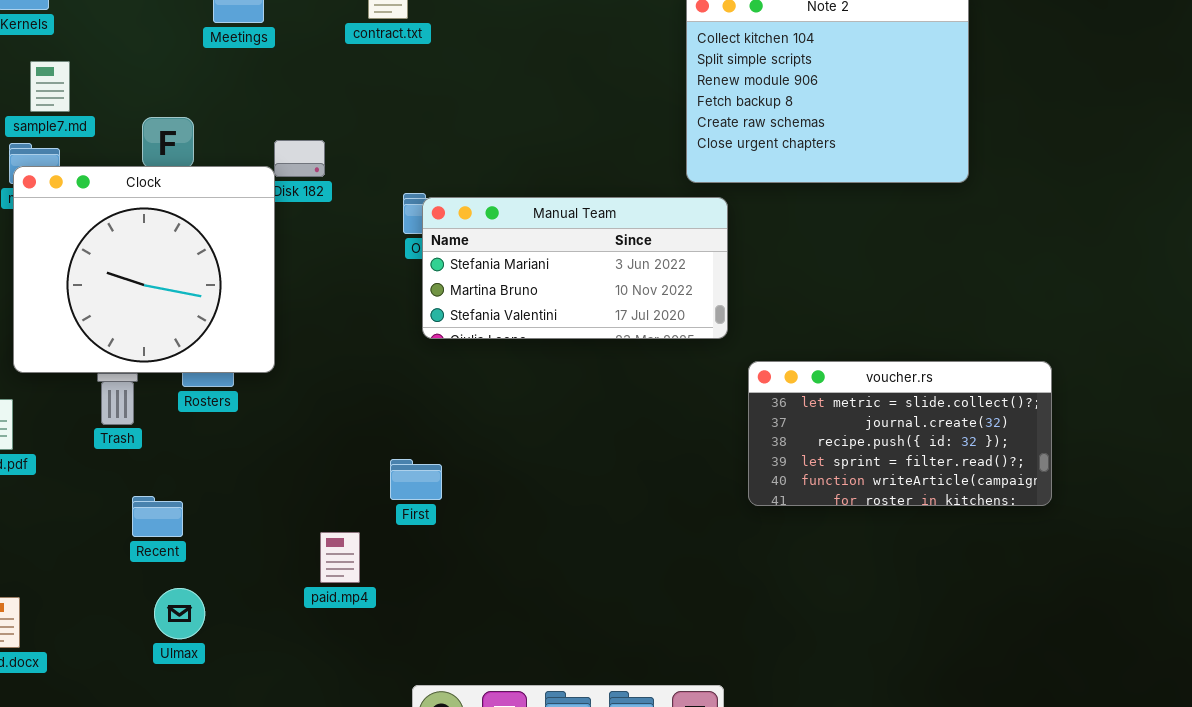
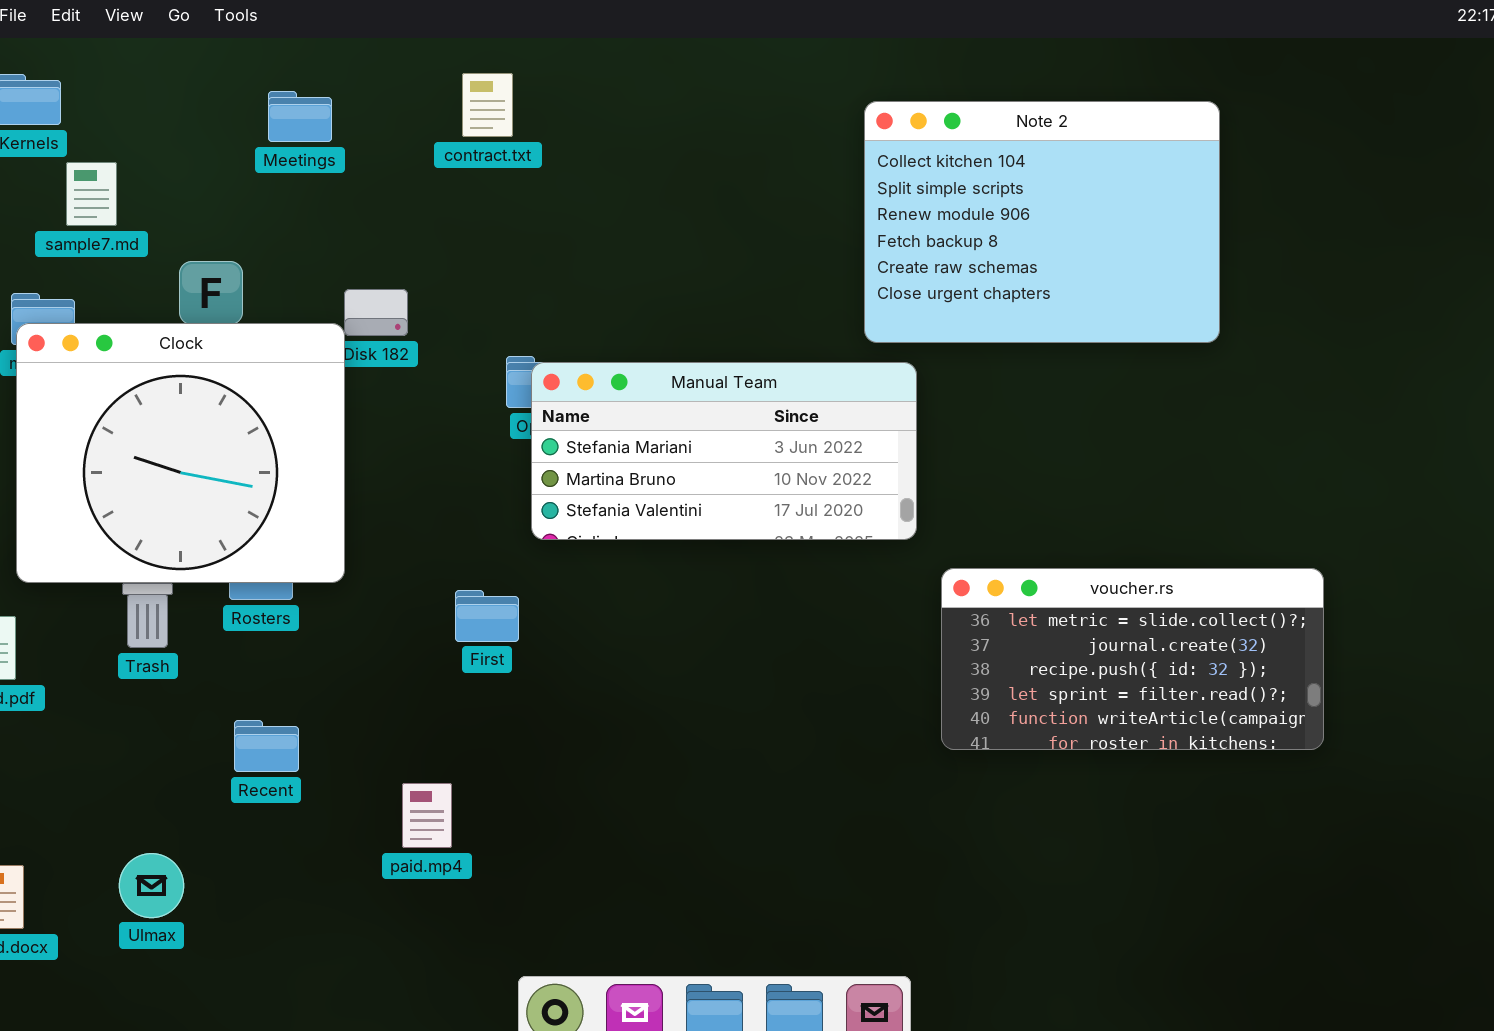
sample7.md: [30,61,70,112] -> [66,162,117,226], moved
First: [390,459,442,500] -> [455,590,519,642], moved
Recent: [132,496,183,537] -> [234,720,299,772], moved
Ulmax: [154,588,205,639] -> [119,853,184,918], moved

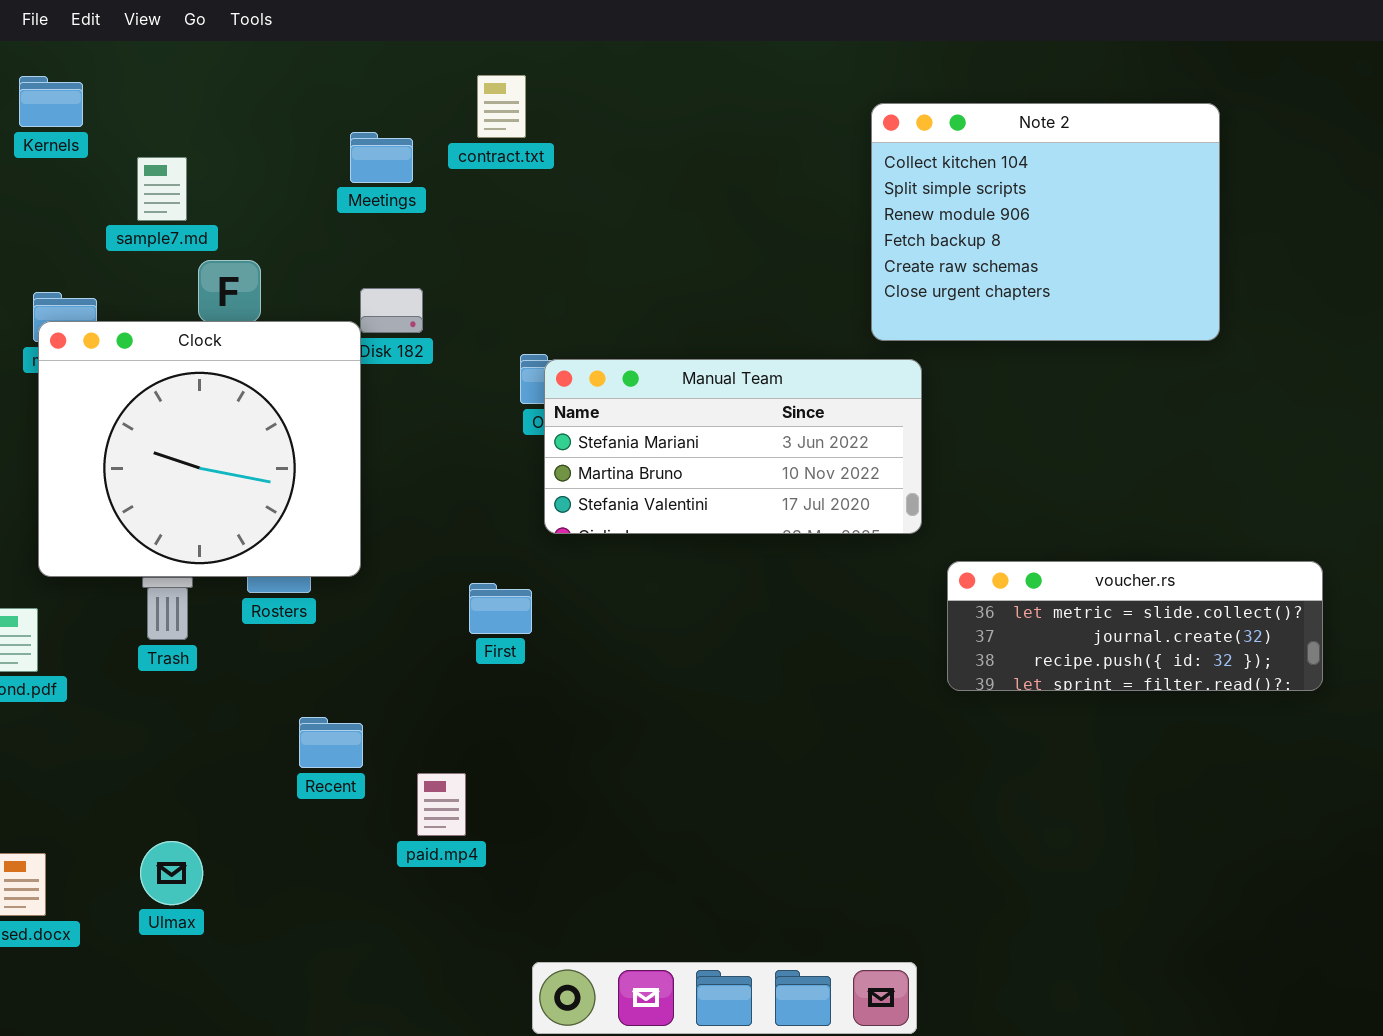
Meetings: [268,91,332,142] -> [350,132,413,183], moved
sample7.md: [66,162,117,226] -> [137,157,187,221], moved
voucher.rs: [941,568,1324,750] -> [947,561,1323,691], resized
Recent: [234,720,299,772] -> [299,717,363,768], moved

